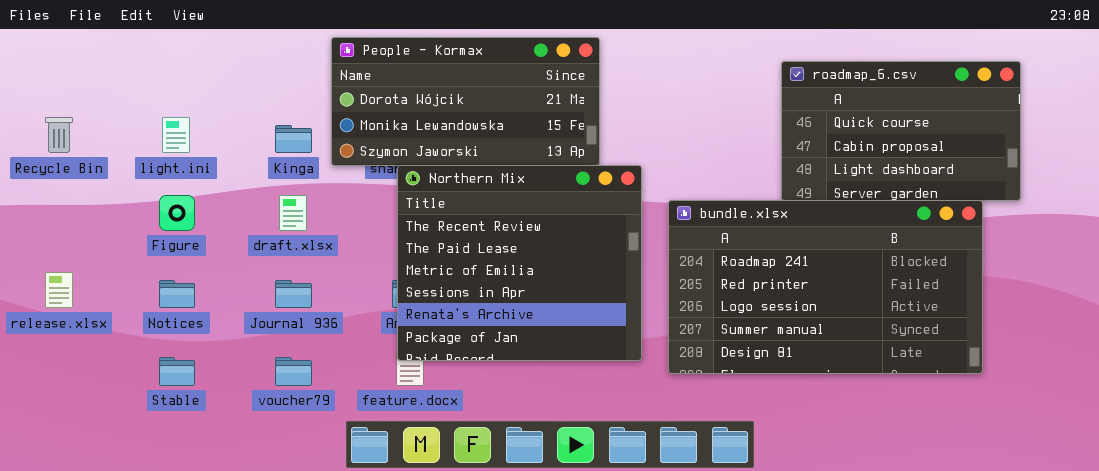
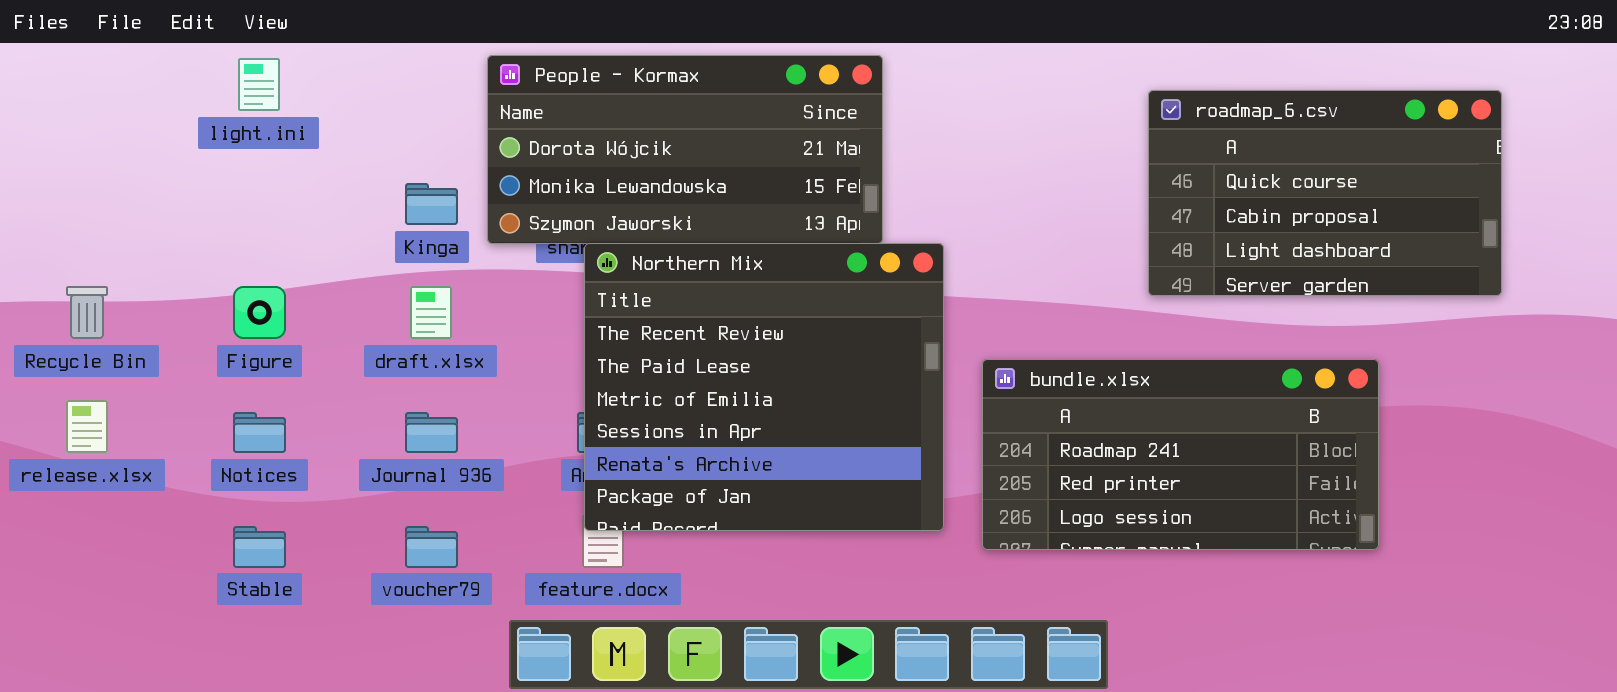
Recycle Bin: [45,117,73,153] -> [66,286,108,339], moved
light.ini: [162,117,190,153] -> [238,58,280,111], moved
bundle.xlsx: [668,200,983,374] -> [982,359,1379,550], resized

